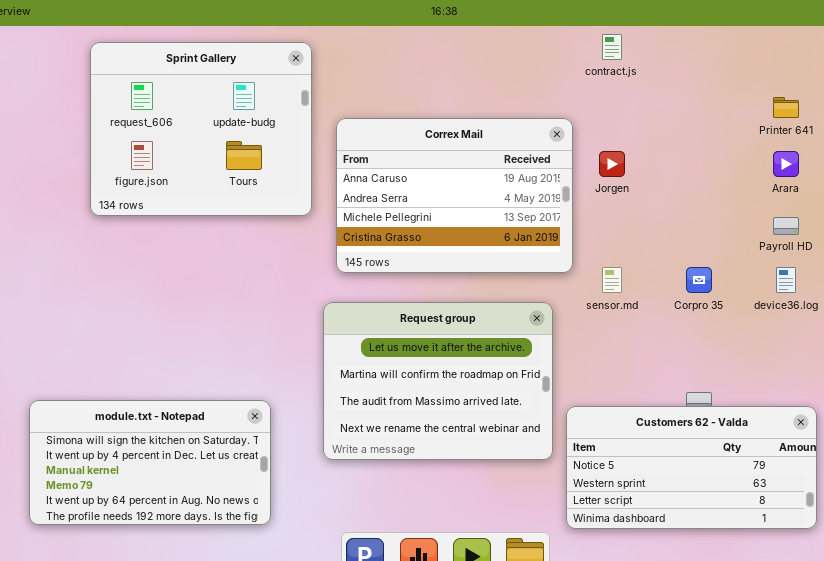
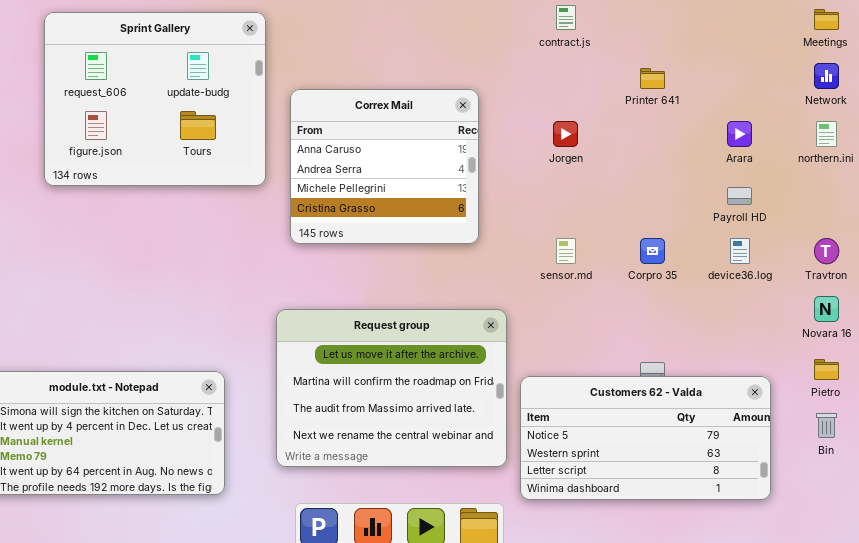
Printer 641: [773,97,799,118] -> [640,68,665,89], moved
Correx Mail: [336,118,573,273] -> [290,89,479,244], resized
Request group: [323,302,553,460] -> [276,309,507,467], moved

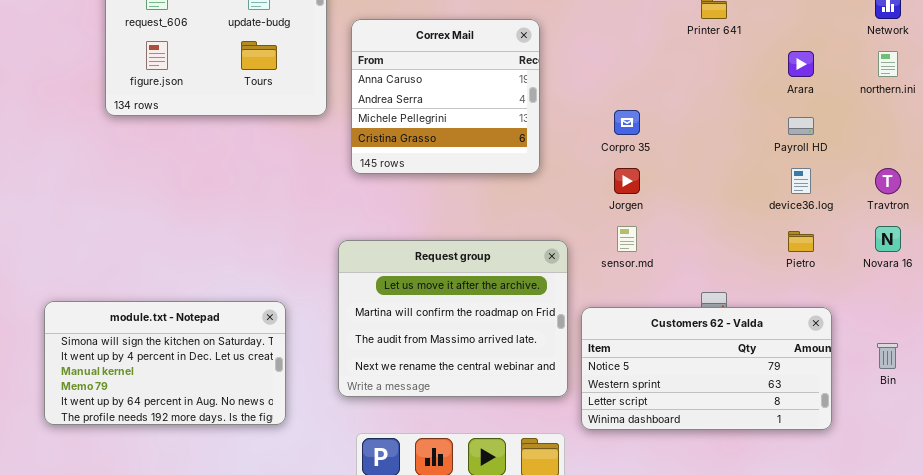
Jorgen: [553,121,578,147] -> [614,168,640,194], moved
sensor.md: [556,238,576,264] -> [617,226,637,252], moved
Corpro 35: [640,238,665,264] -> [614,110,640,135], moved
Pietro: [814,359,839,380] -> [788,231,814,252], moved

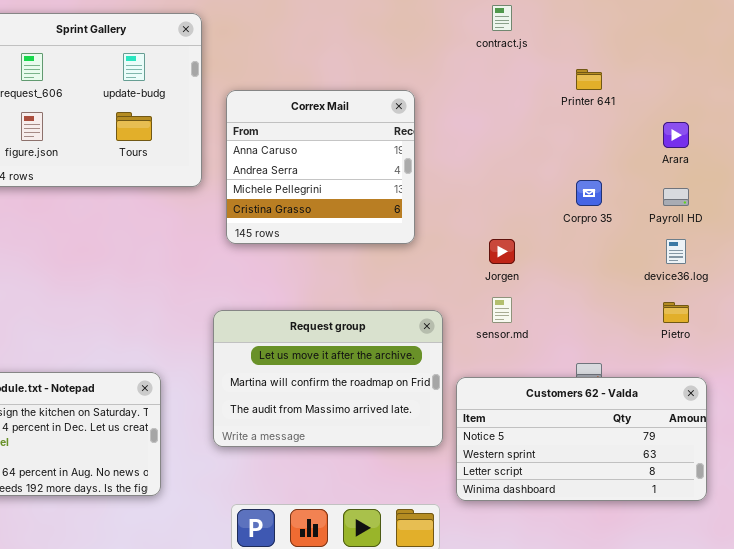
Corpro 35: [614,110,640,135] -> [576,180,602,206], moved
Request group: [338,240,568,397] -> [213,310,443,447], resized

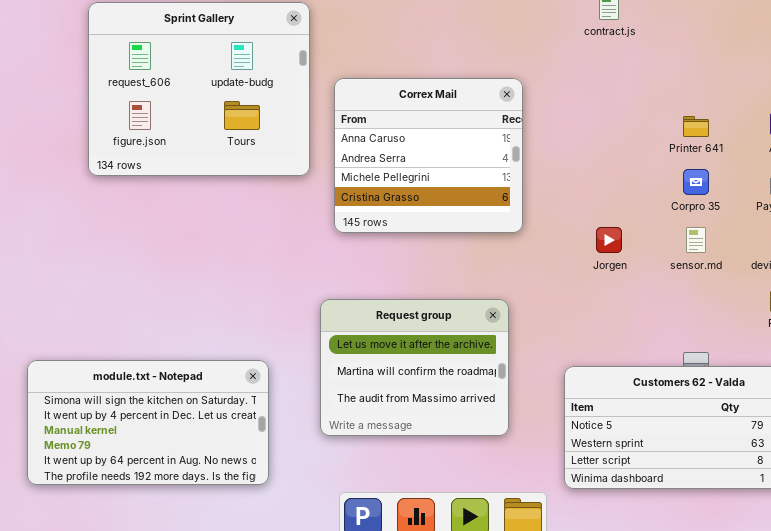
Printer 641: [576,69,602,90] -> [683,116,709,137], moved
sensor.md: [492,297,512,323] -> [686,227,706,253], moved
Request group: [213,310,443,447] -> [320,299,509,436], resized

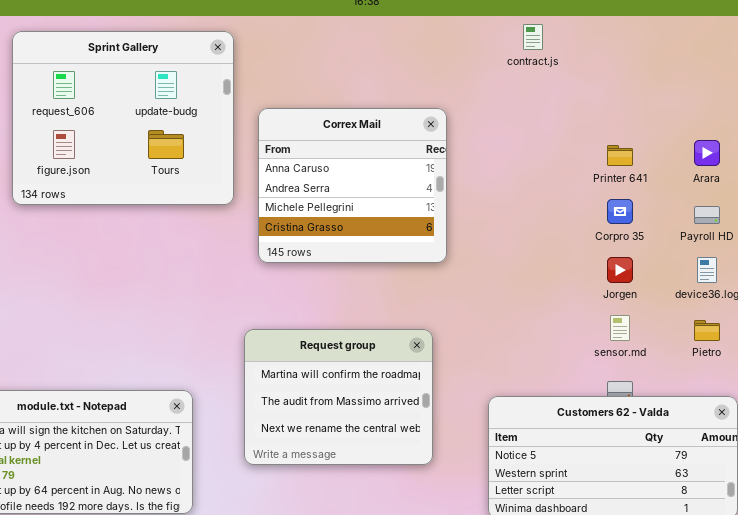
Jorgen: [596,227,622,253] -> [607,257,633,283], moved
sensor.md: [686,227,706,253] -> [610,315,630,341], moved
Request group: [320,299,509,436] -> [244,329,433,465], scrolled down 1 row

